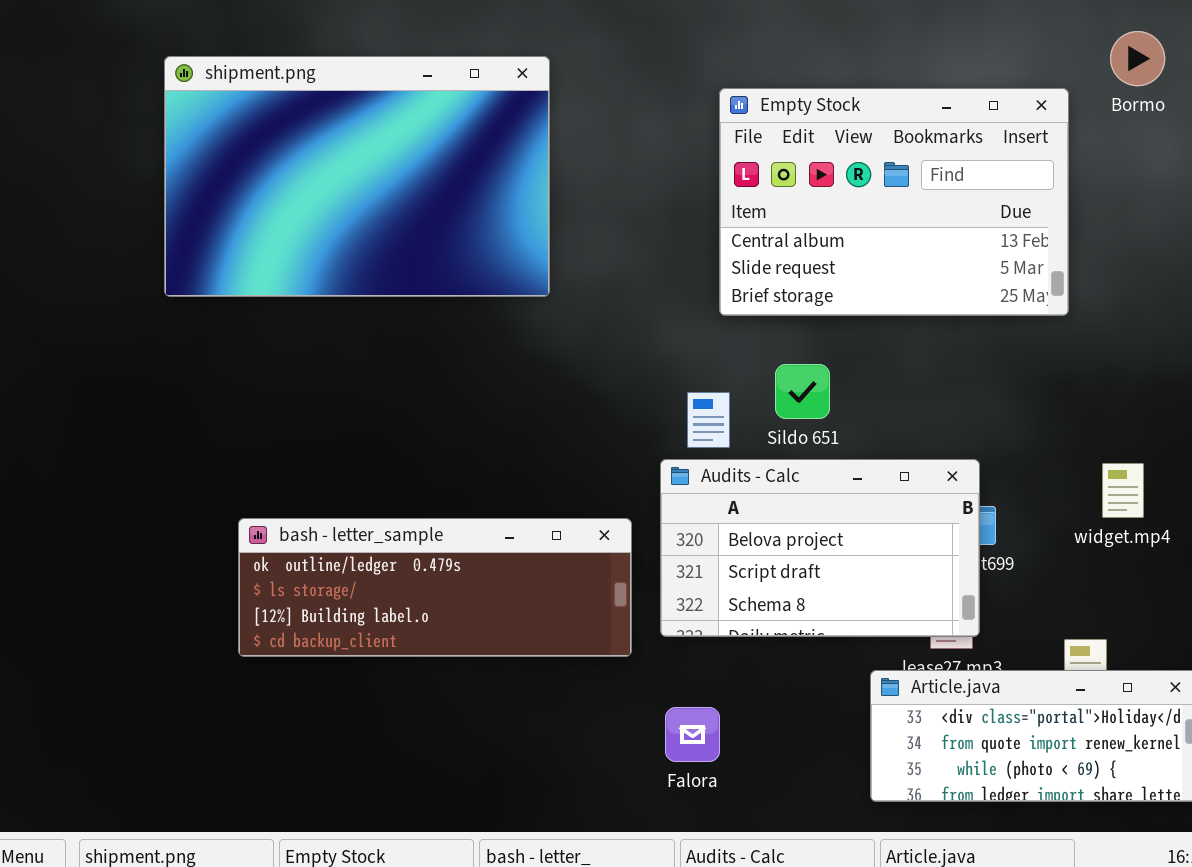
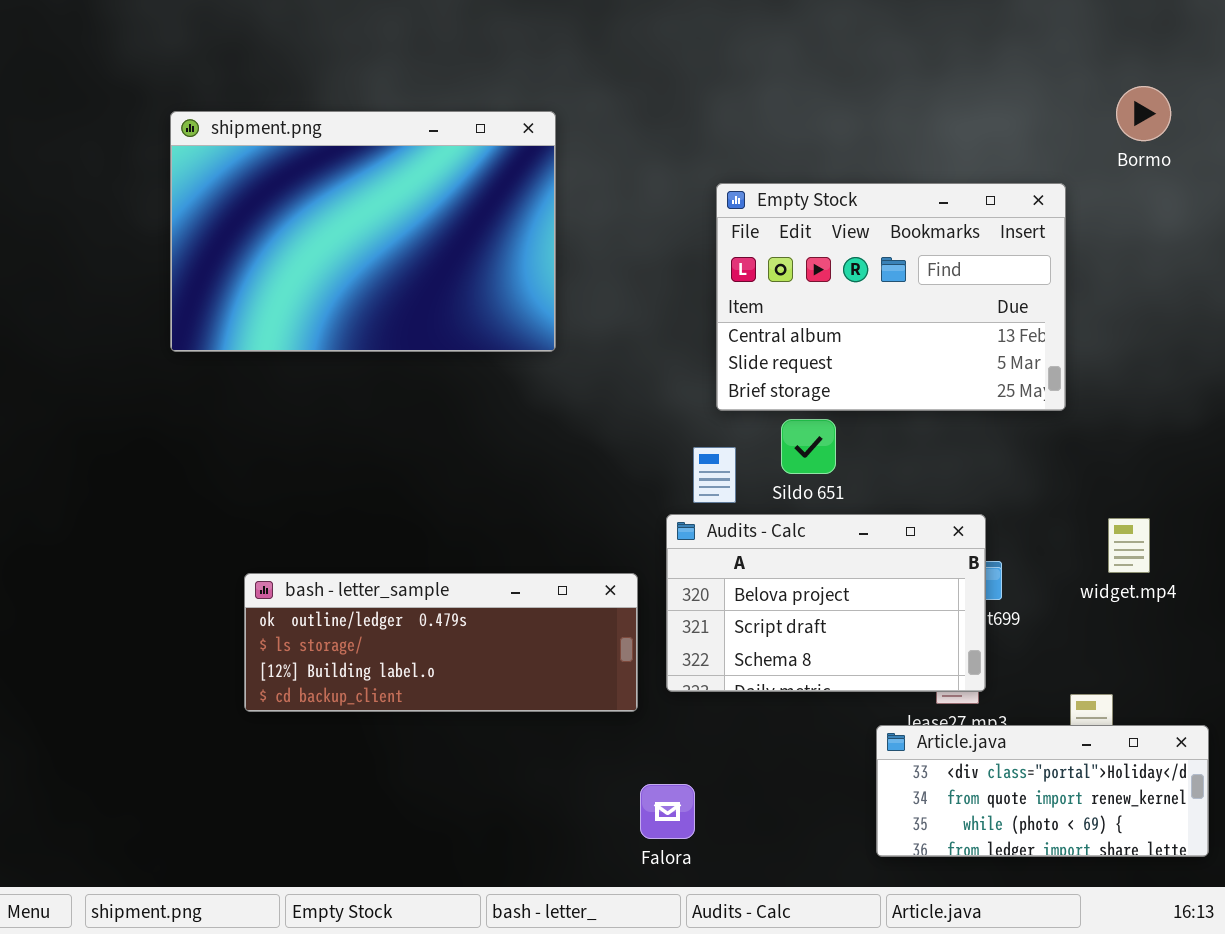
Empty Stock: [719,88,1069,316] -> [716,183,1066,411], moved
Falora: [665,707,720,762] -> [640,784,695,839], moved

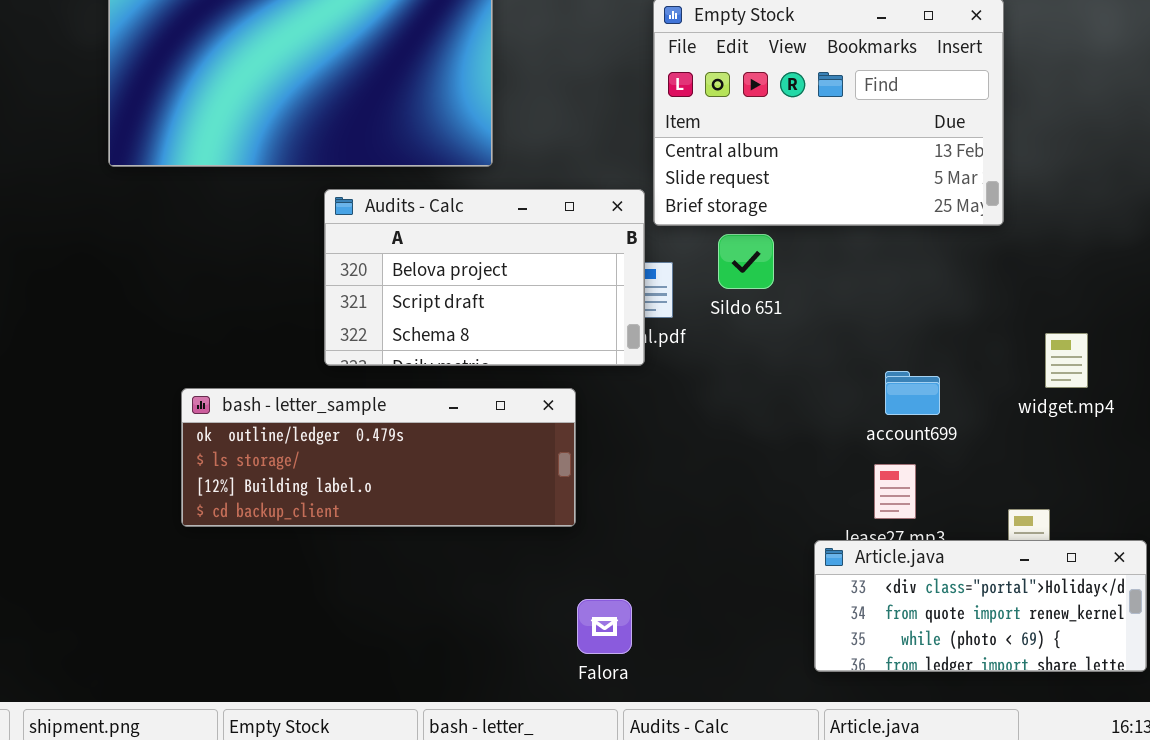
Audits - Calc: [666,514,986,692] -> [324,189,645,366], moved

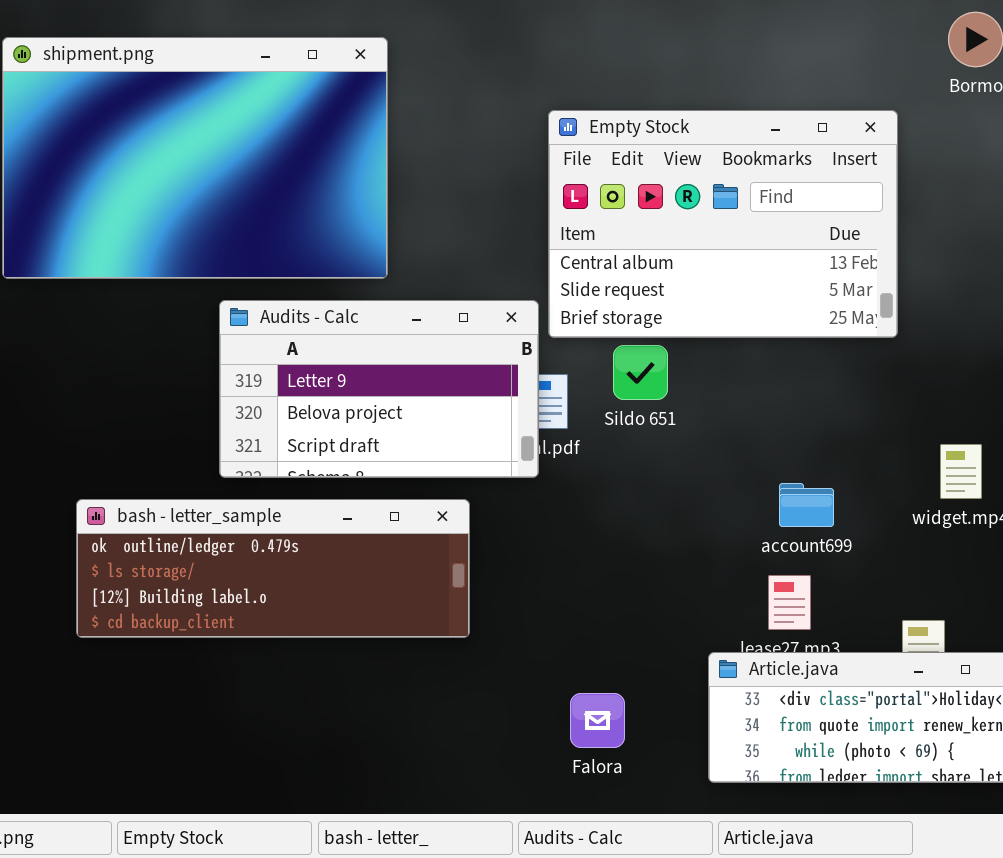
Audits - Calc: [324,189,645,366] -> [219,300,539,478], scrolled up 1 row
Falora: [577,599,632,654] -> [570,693,625,748], moved

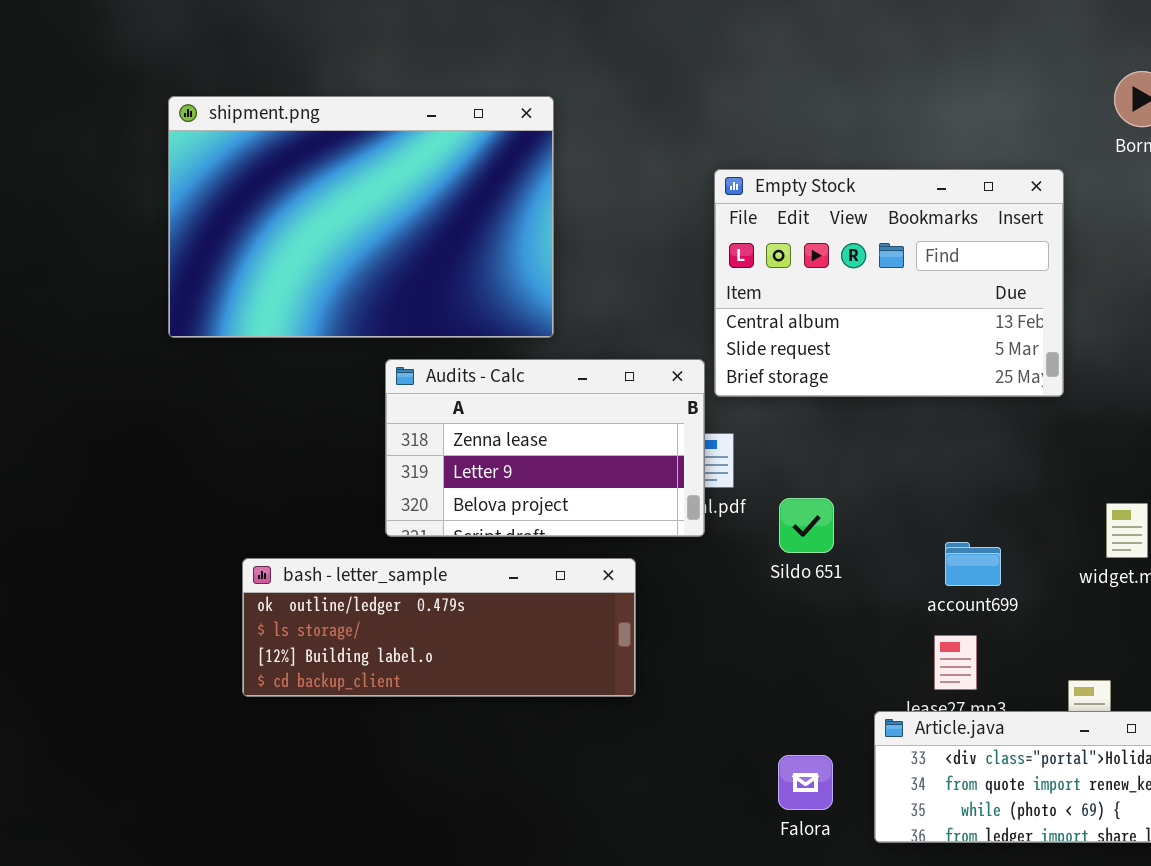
Audits - Calc: [219,300,539,478] -> [385,359,705,537], scrolled up 1 row
Sildo 651: [613,345,668,400] -> [779,498,834,553], moved
Falora: [570,693,625,748] -> [778,755,833,810], moved

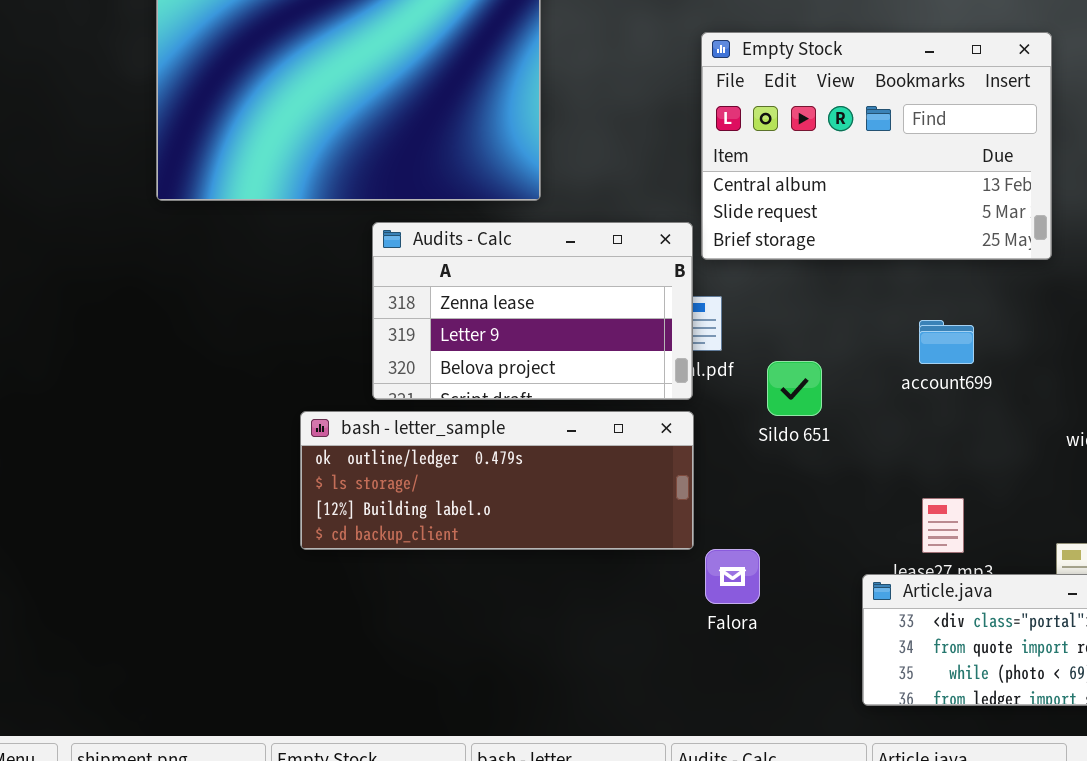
account699: [945,542,1001,586] -> [919,320,974,364], moved
bash - letter_sample: [242,558,636,697] -> [300,411,694,550], moved
Falora: [778,755,833,810] -> [705,549,760,604], moved

